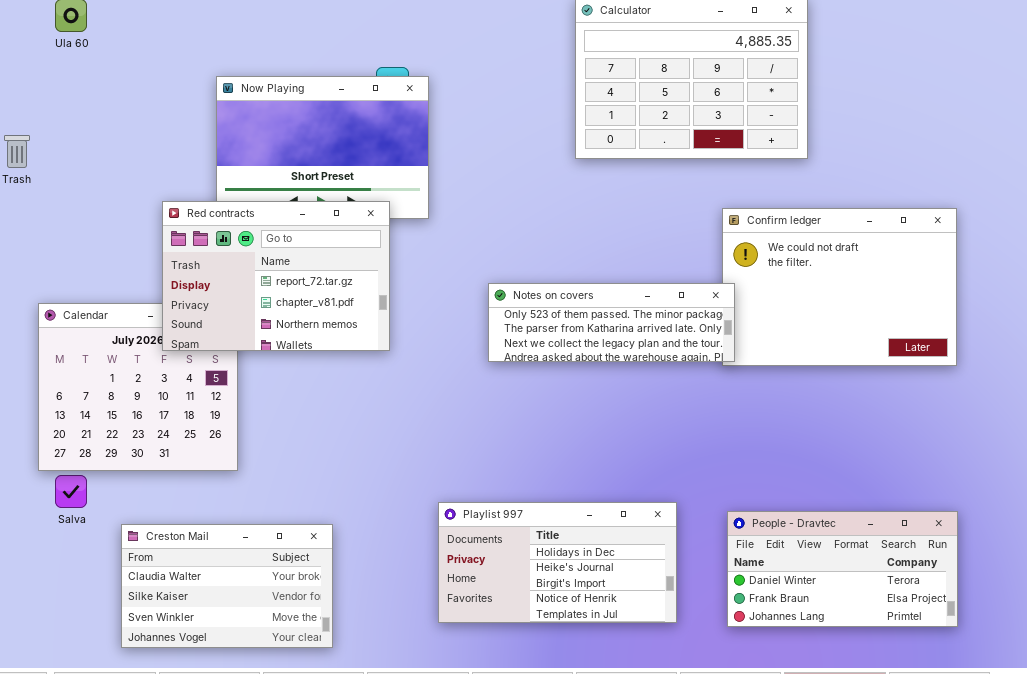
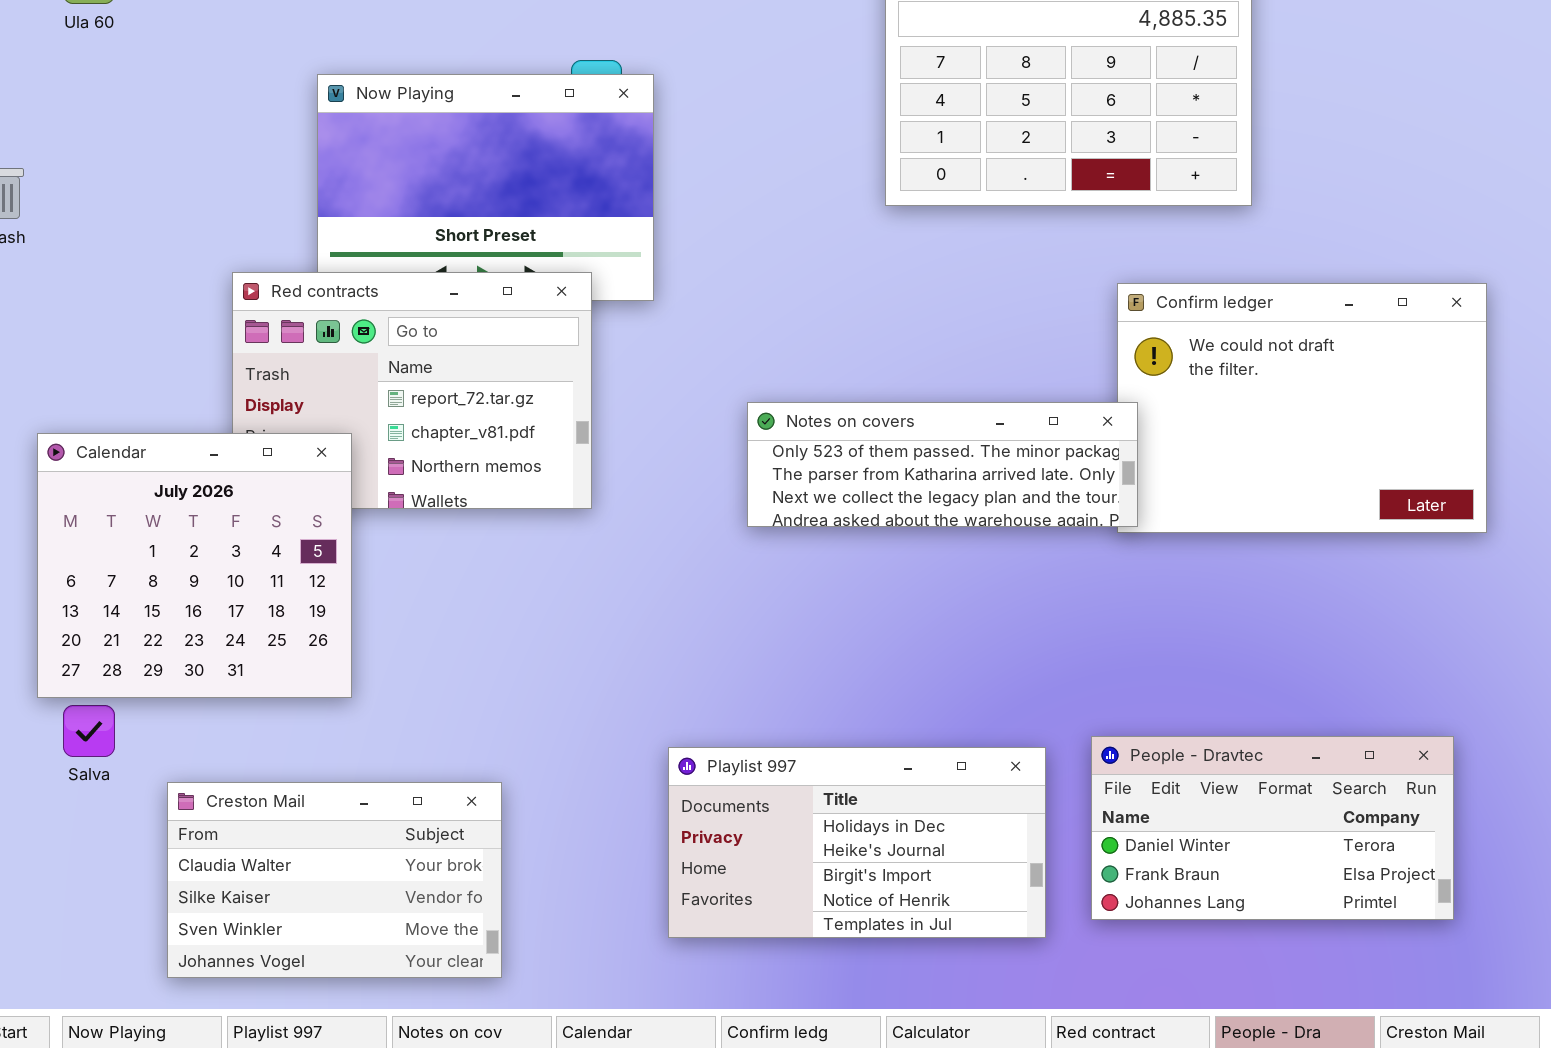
Calendar: [38,303,238,471] -> [37,433,352,698], raised
People - Dravtec: [727,511,958,627] -> [1091,736,1454,920], moved

